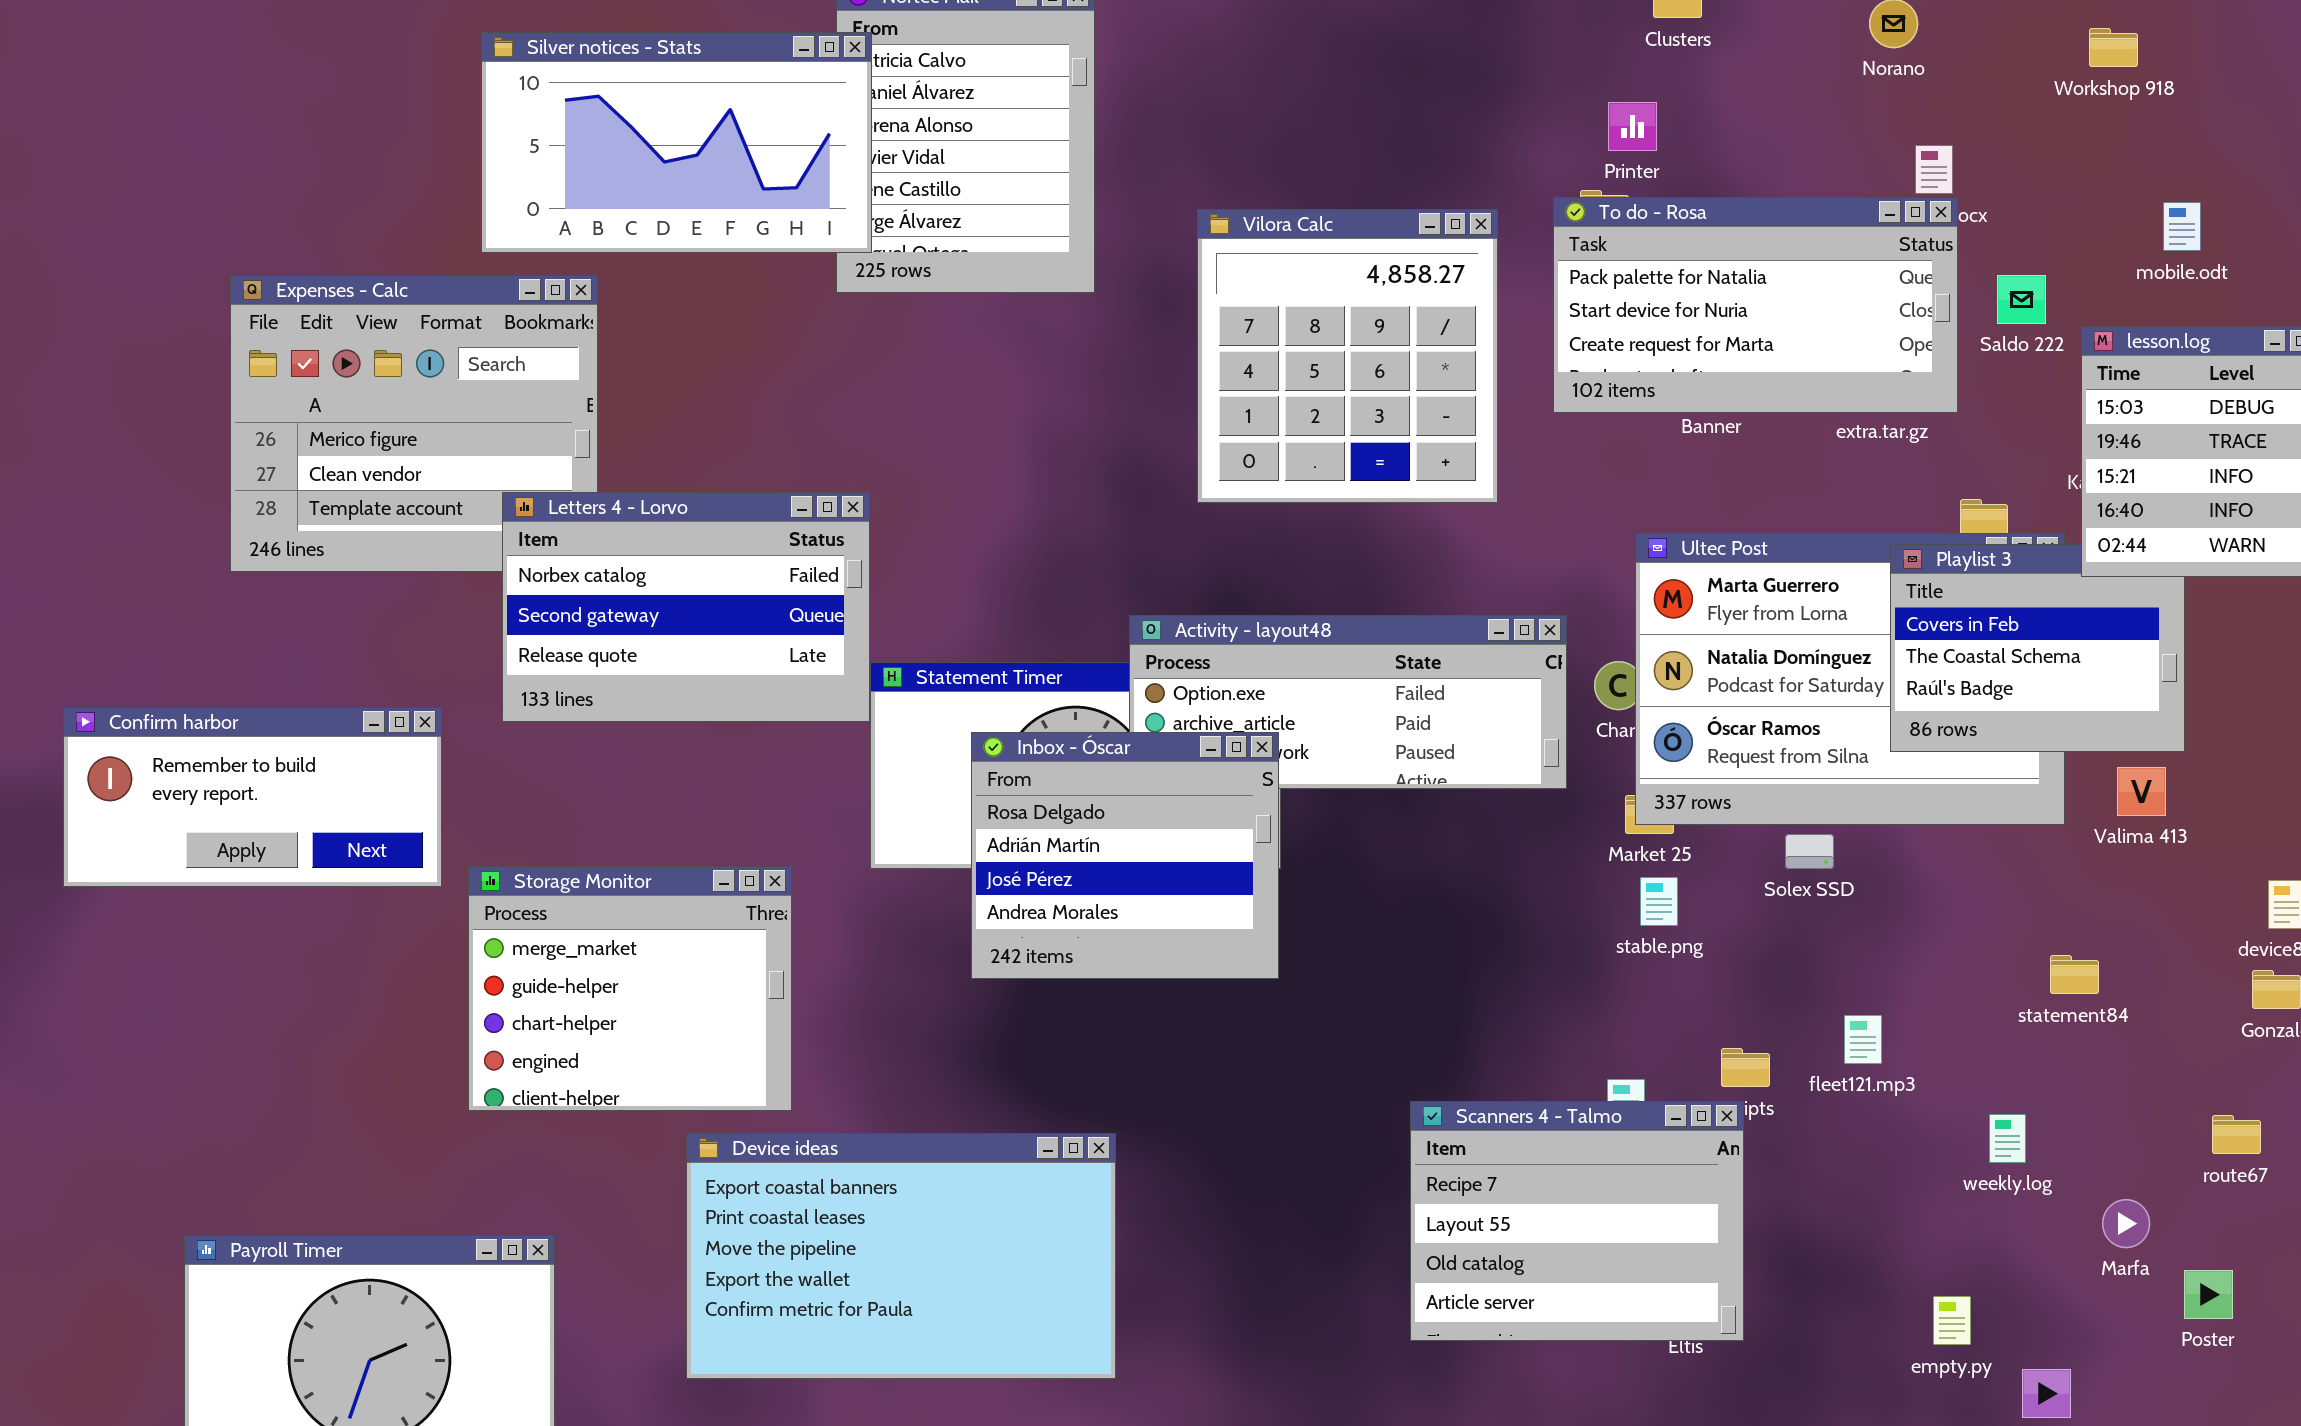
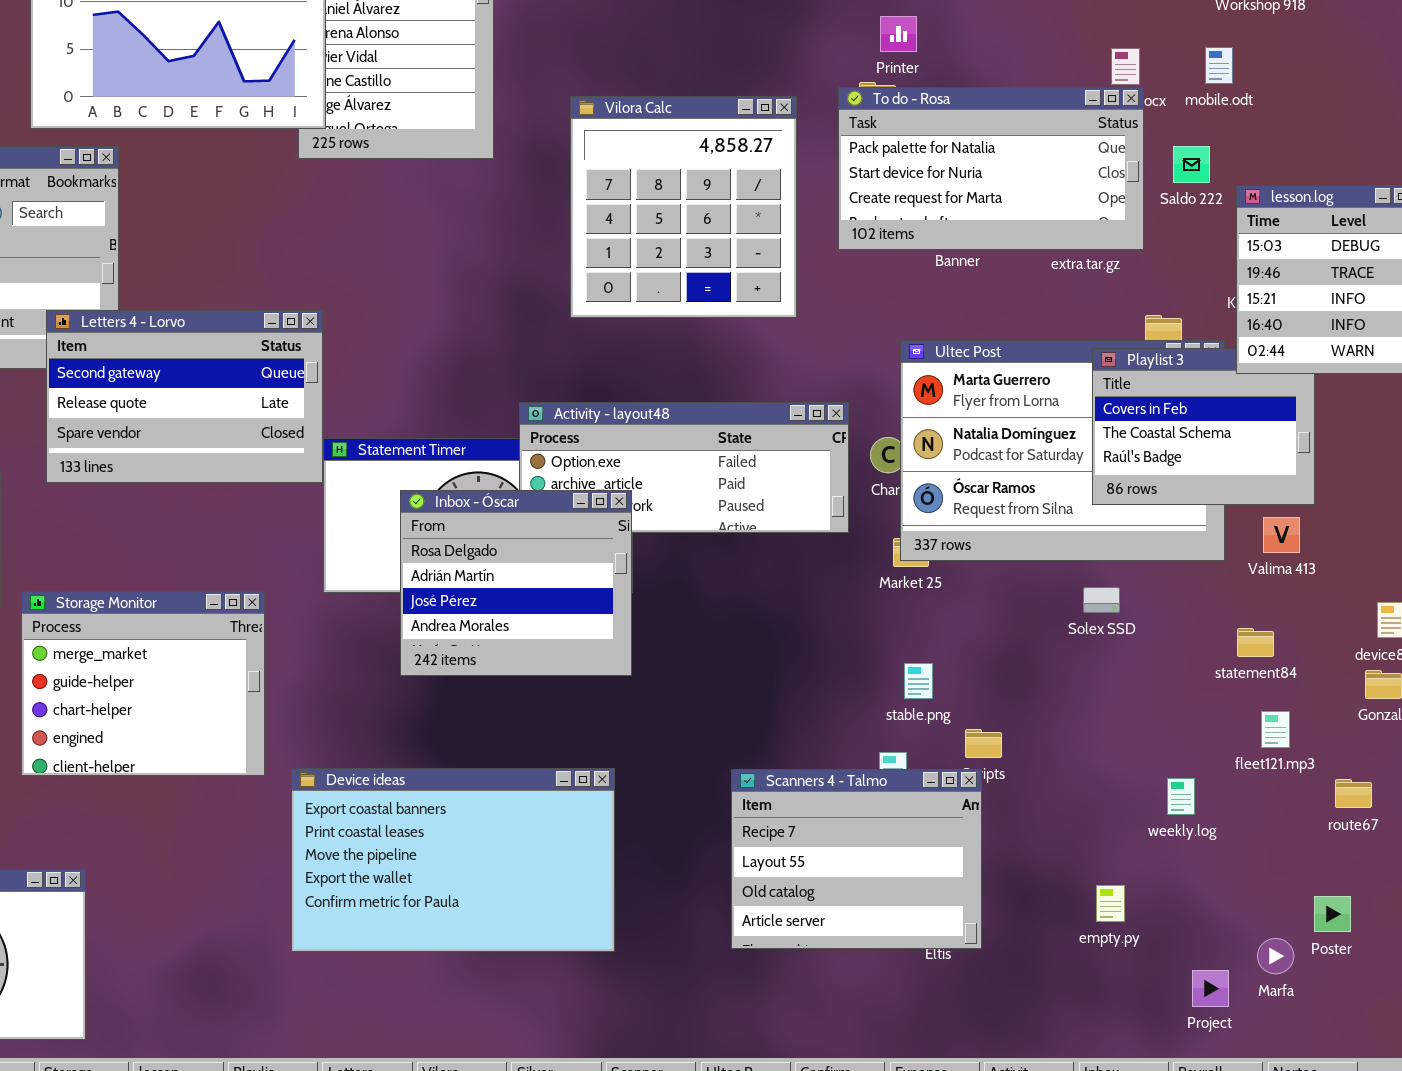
mobile.odt: [2163,202,2201,251] -> [1205,47,1233,84], moved
Letters 4 - Lorvo: [502,492,870,722] -> [46,310,323,483], scrolled down 1 row
Solex SSD: [1785,834,1834,869] -> [1083,587,1120,613], moved
stable.png: [1640,877,1678,926] -> [904,663,933,699], moved
statement84: [2050,955,2099,994] -> [1237,628,1274,657], moved
fleet121.mp3: [1844,1015,1882,1064] -> [1261,711,1290,748], moved
Device ideas: [686,1133,1116,1379] -> [291,768,615,952], moved
Marfa: [2102,1199,2150,1248] -> [1257,938,1294,974], moved
empty.py: [1933,1296,1971,1345] -> [1096,885,1125,922], moved

